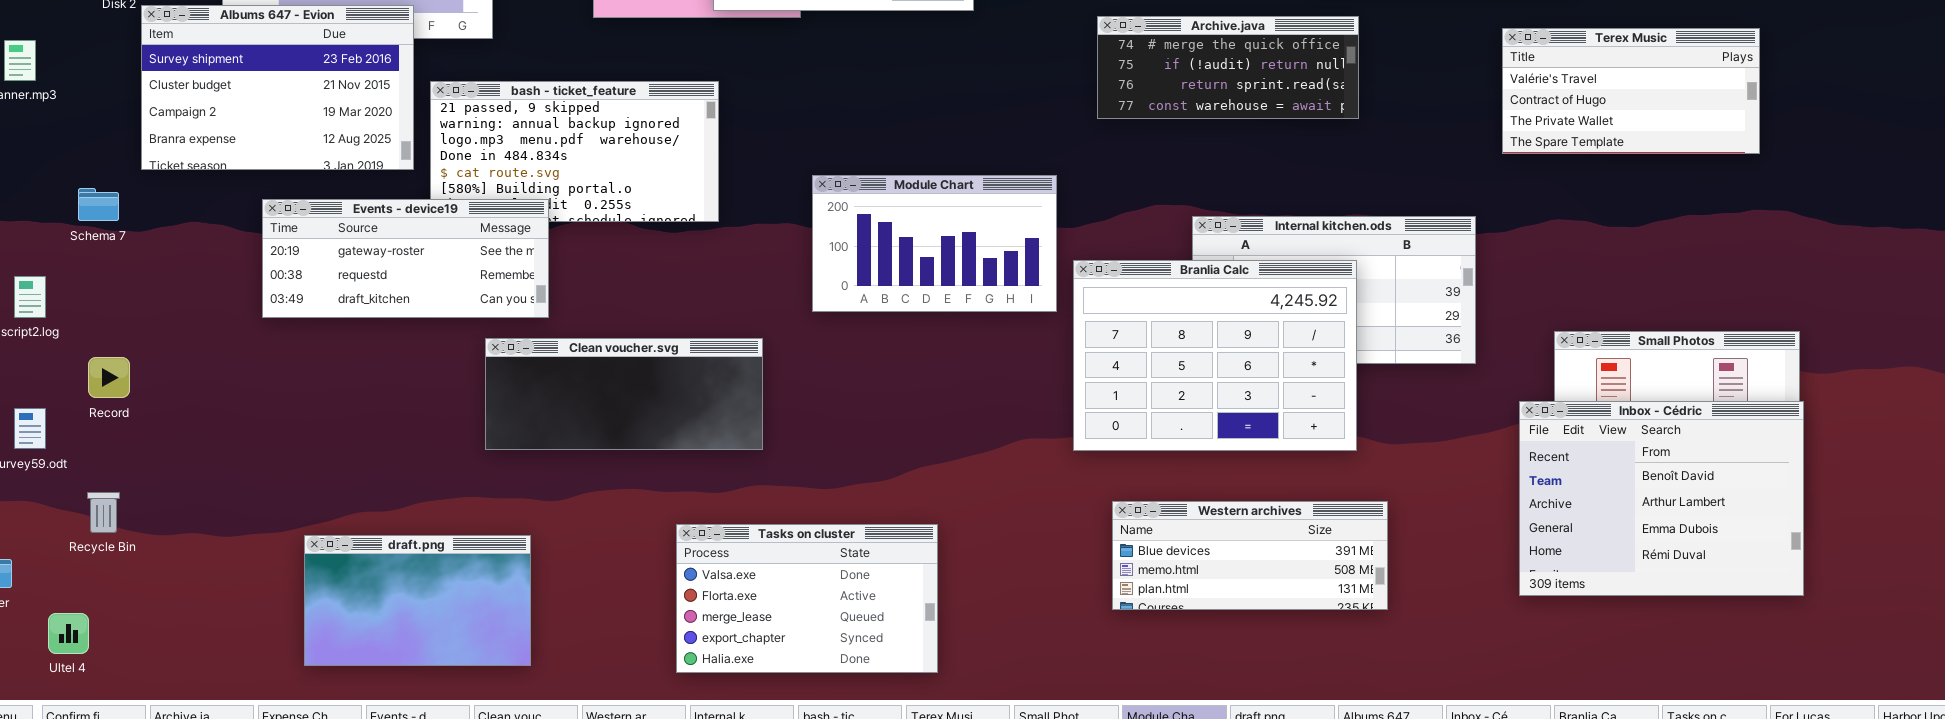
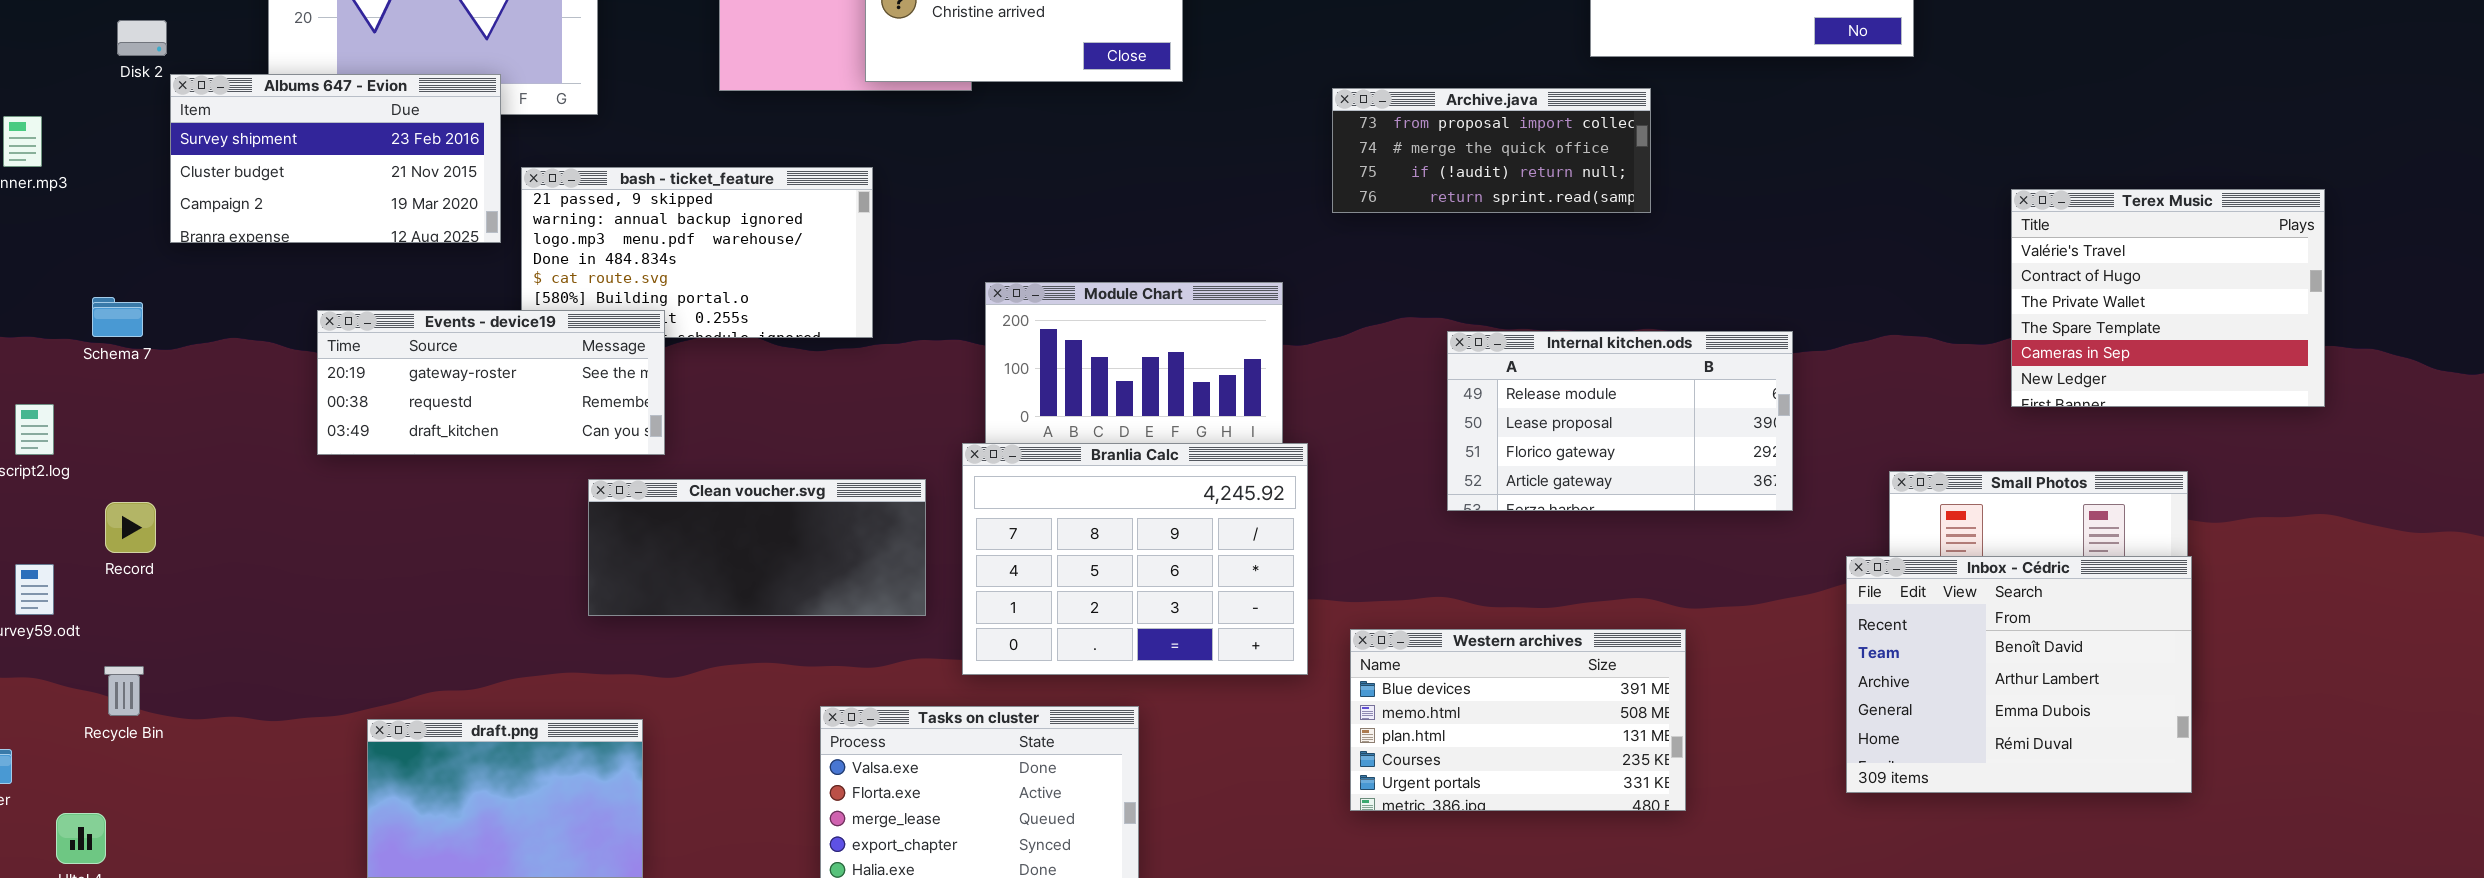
Albums 647 - Evion: [141,5,414,170] -> [170,74,501,243], resized
Archive.java: [1097,16,1359,119] -> [1332,88,1651,213], scrolled up 1 row
Terex Music: [1502,28,1760,154] -> [2011,189,2325,407], moved, resized
Branlia Calc: [1073,260,1357,451] -> [962,443,1308,675], moved
Western archives: [1112,501,1388,610] -> [1350,629,1686,811], resized

